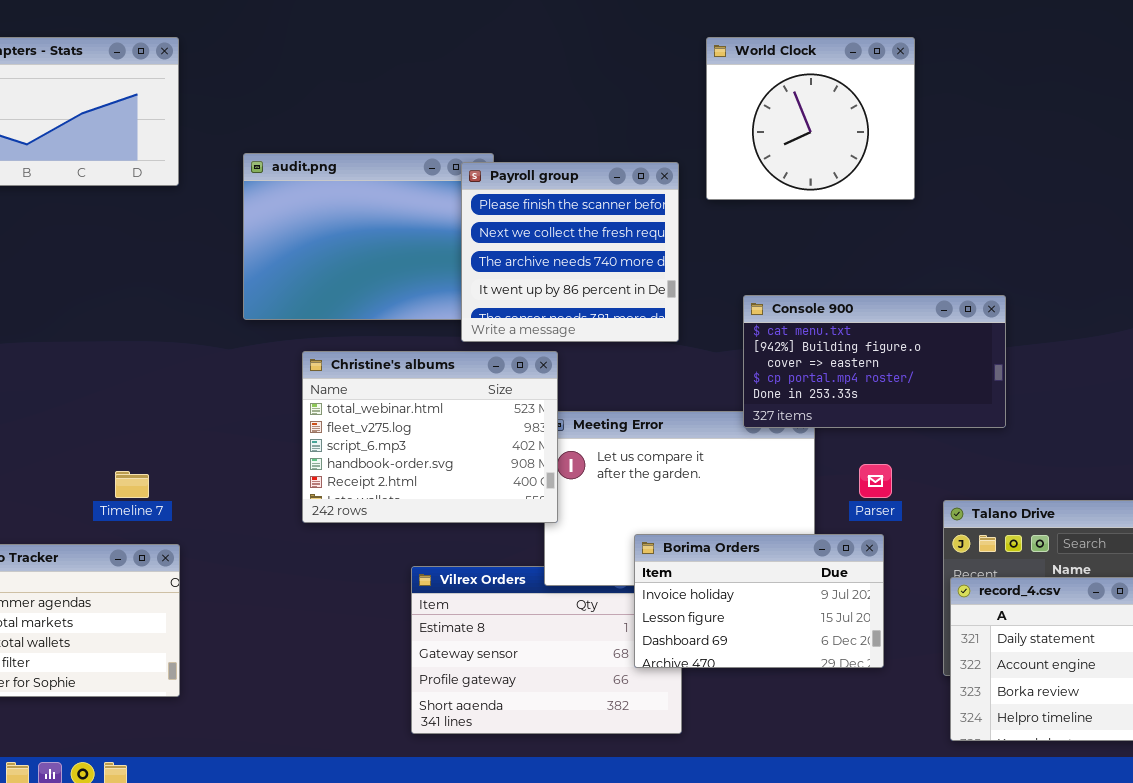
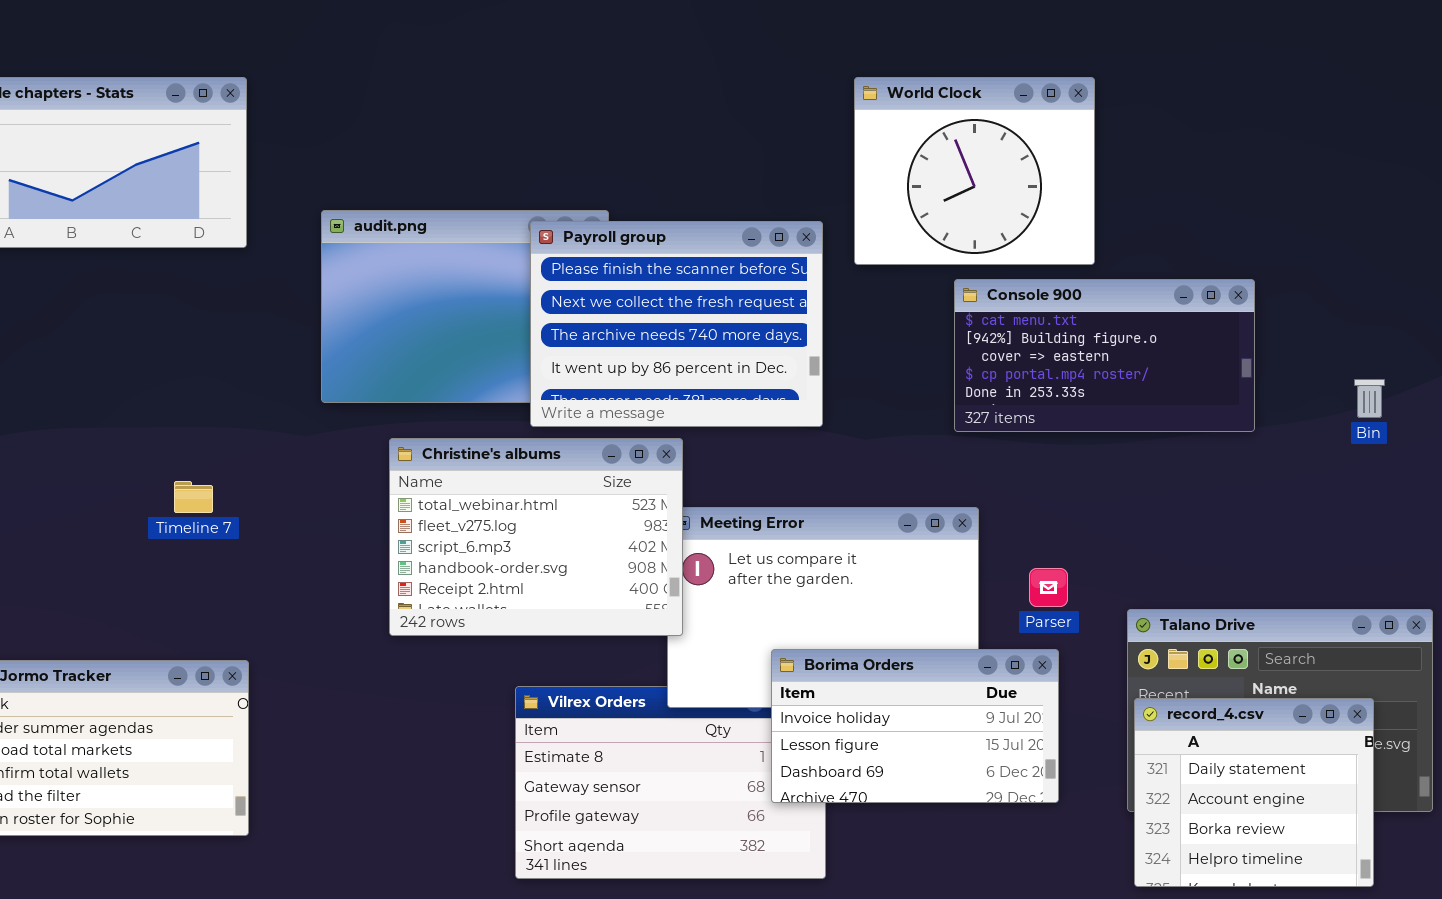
Payroll group: [461,162,679,342] -> [530,221,823,427], resized
Console 900: [743,295,1006,428] -> [954,279,1255,432], moved
Timeline 7: [115,471,149,498] -> [174,481,213,513], moved

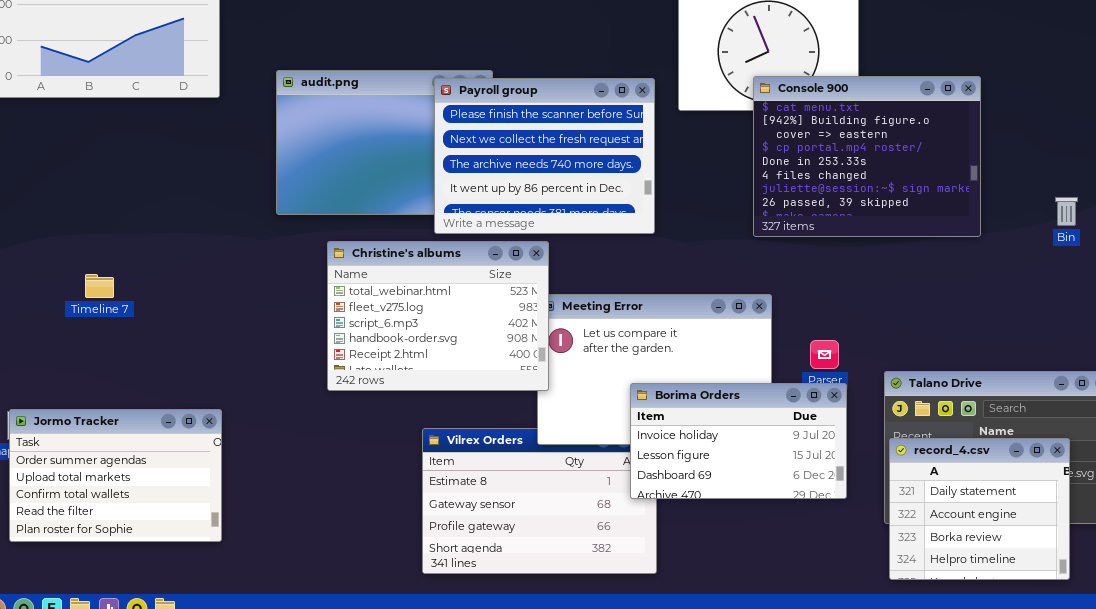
Console 900: [954,279,1255,432] -> [753,76,981,237], resized
Timeline 7: [174,481,213,513] -> [85,274,114,298], moved
Borima Orders: [771,649,1059,803] -> [630,383,847,499], moved

